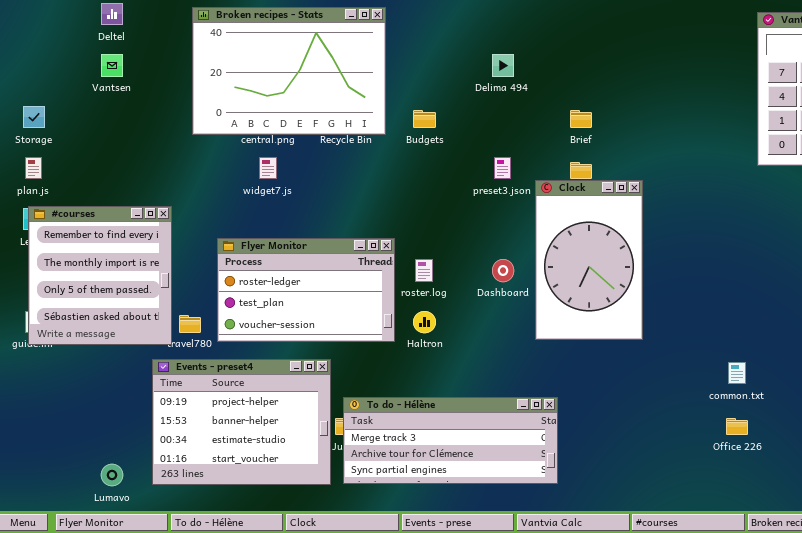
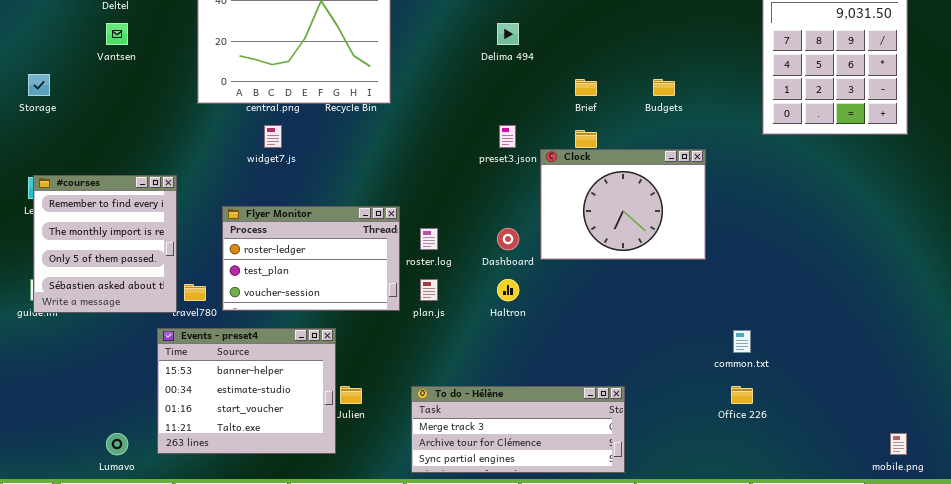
Budgets: [413,110,436,128] -> [653,79,675,96], moved
plan.js: [25,157,42,179] -> [420,279,438,301], moved
Clock: [535,180,643,340] -> [540,149,706,260], resized
Haltron: [413,311,436,333] -> [497,279,519,301], moved
Events - preset4: [152,359,331,485] -> [157,328,336,454], scrolled down 1 row
To do - Hélène: [343,397,558,484] -> [411,386,625,473], moved

